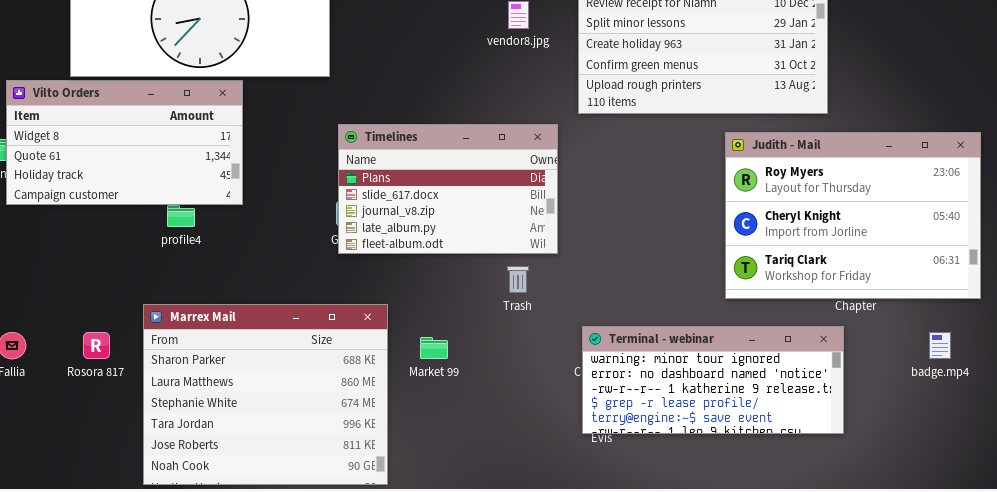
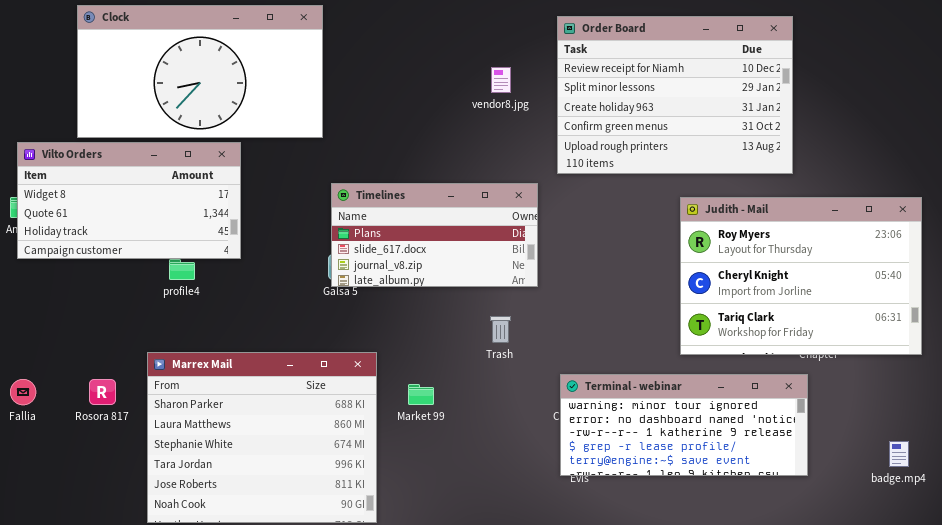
Timelines: [338,124,558,254] -> [331,183,538,287], resized
Judith - Mail: [725,132,981,299] -> [680,197,922,355], moved
badge.mp4: [929,332,951,359] -> [889,441,909,467], moved

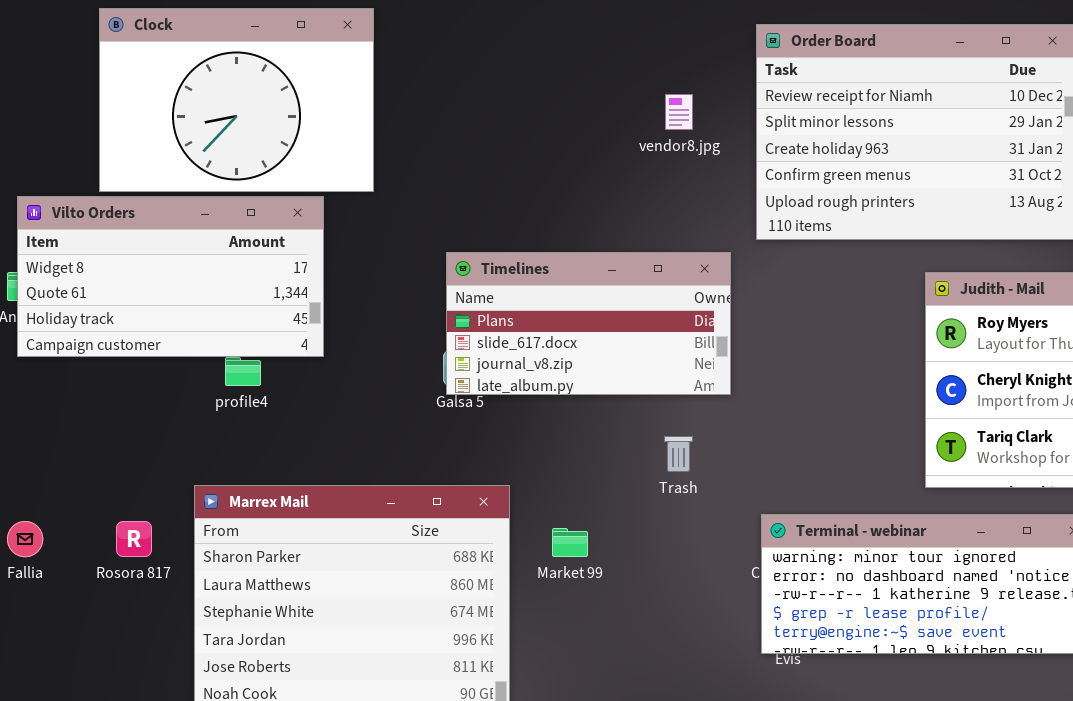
Clock: [77,5,323,138] -> [99,8,374,192], resized

